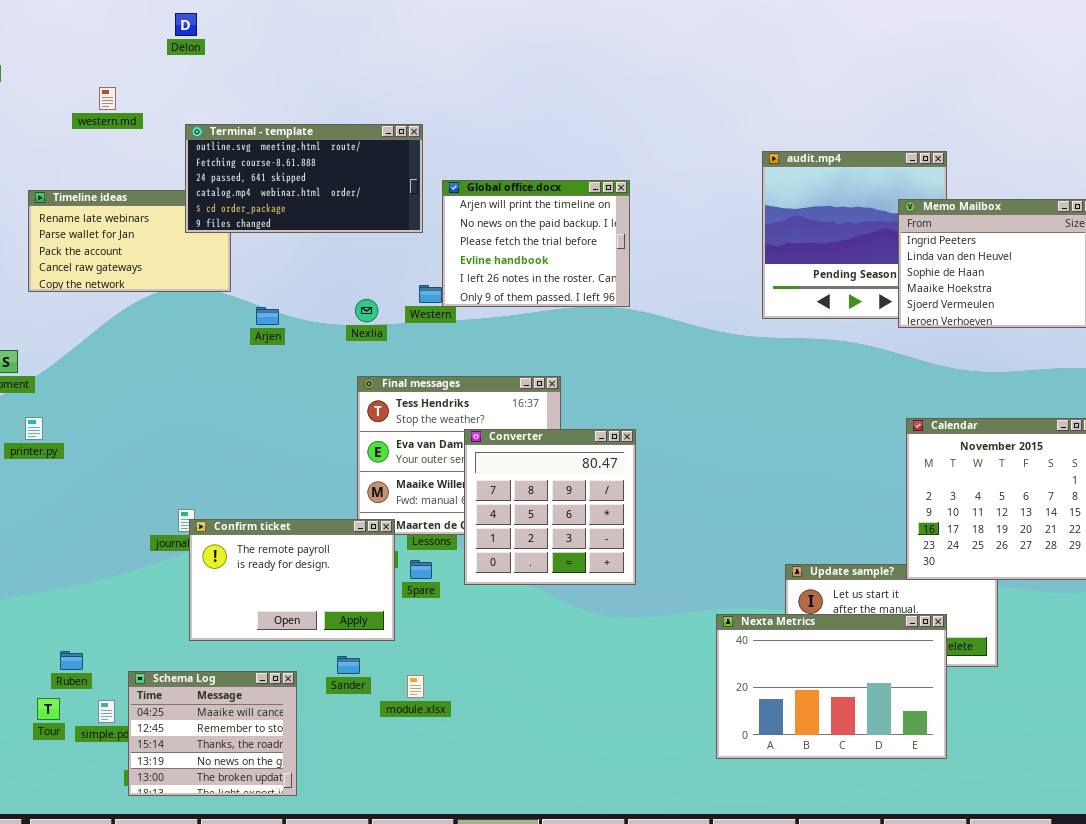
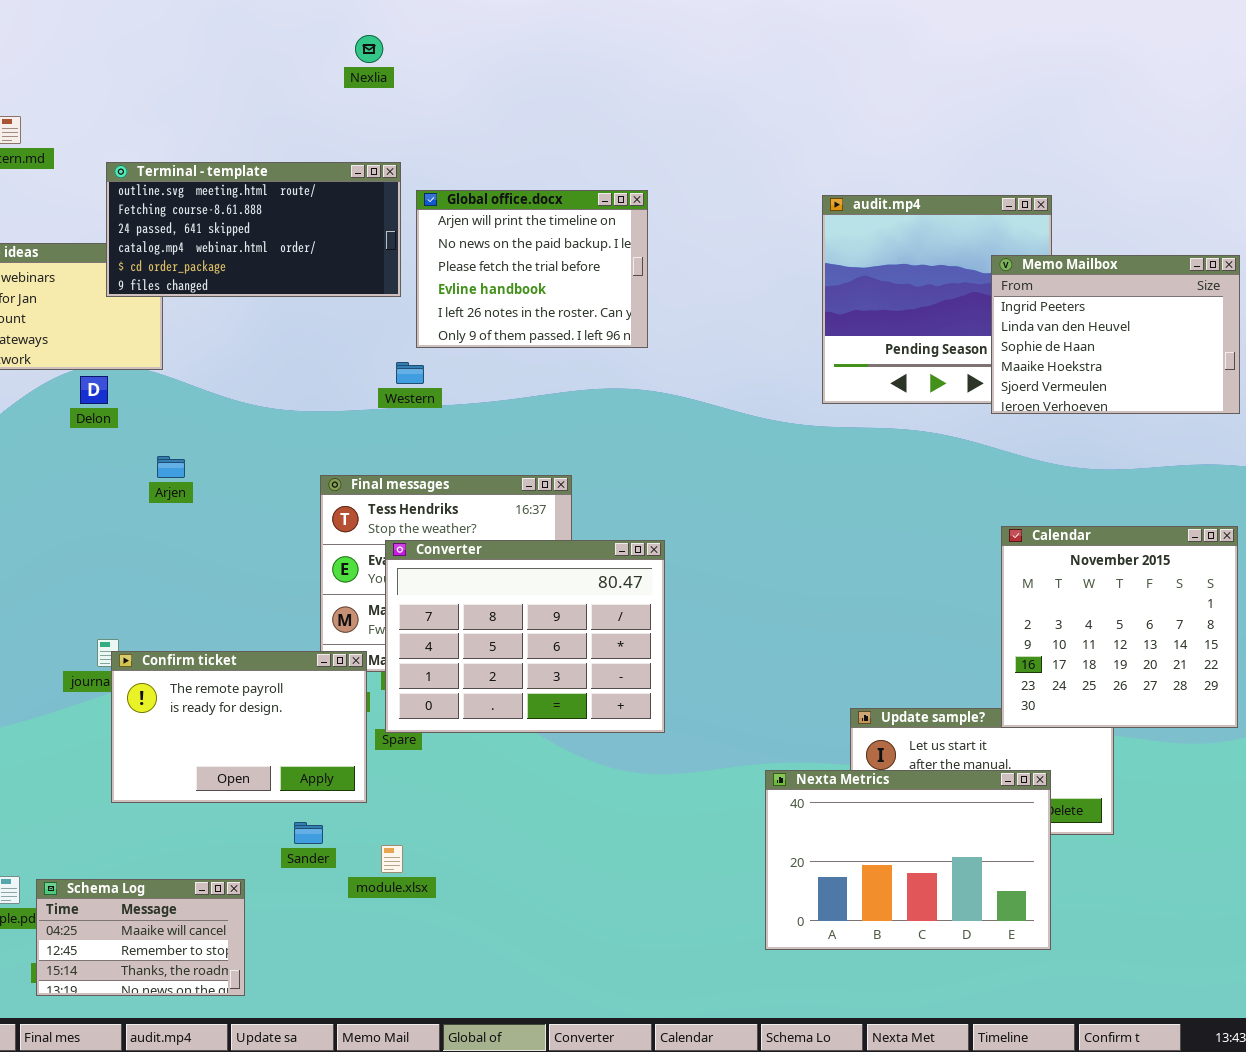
Delon: [175,13,197,36] -> [80,376,108,404], moved
Global office.docx: [442,180,630,307] -> [416,190,648,348], moved
Nexlia: [355,299,378,322] -> [355,35,383,63], moved
Arjen: [256,307,279,325] -> [157,456,185,478], moved
Converter: [464,429,636,585] -> [385,540,665,733], resized
Schema Log: [128,671,297,796] -> [36,879,245,996], resized

